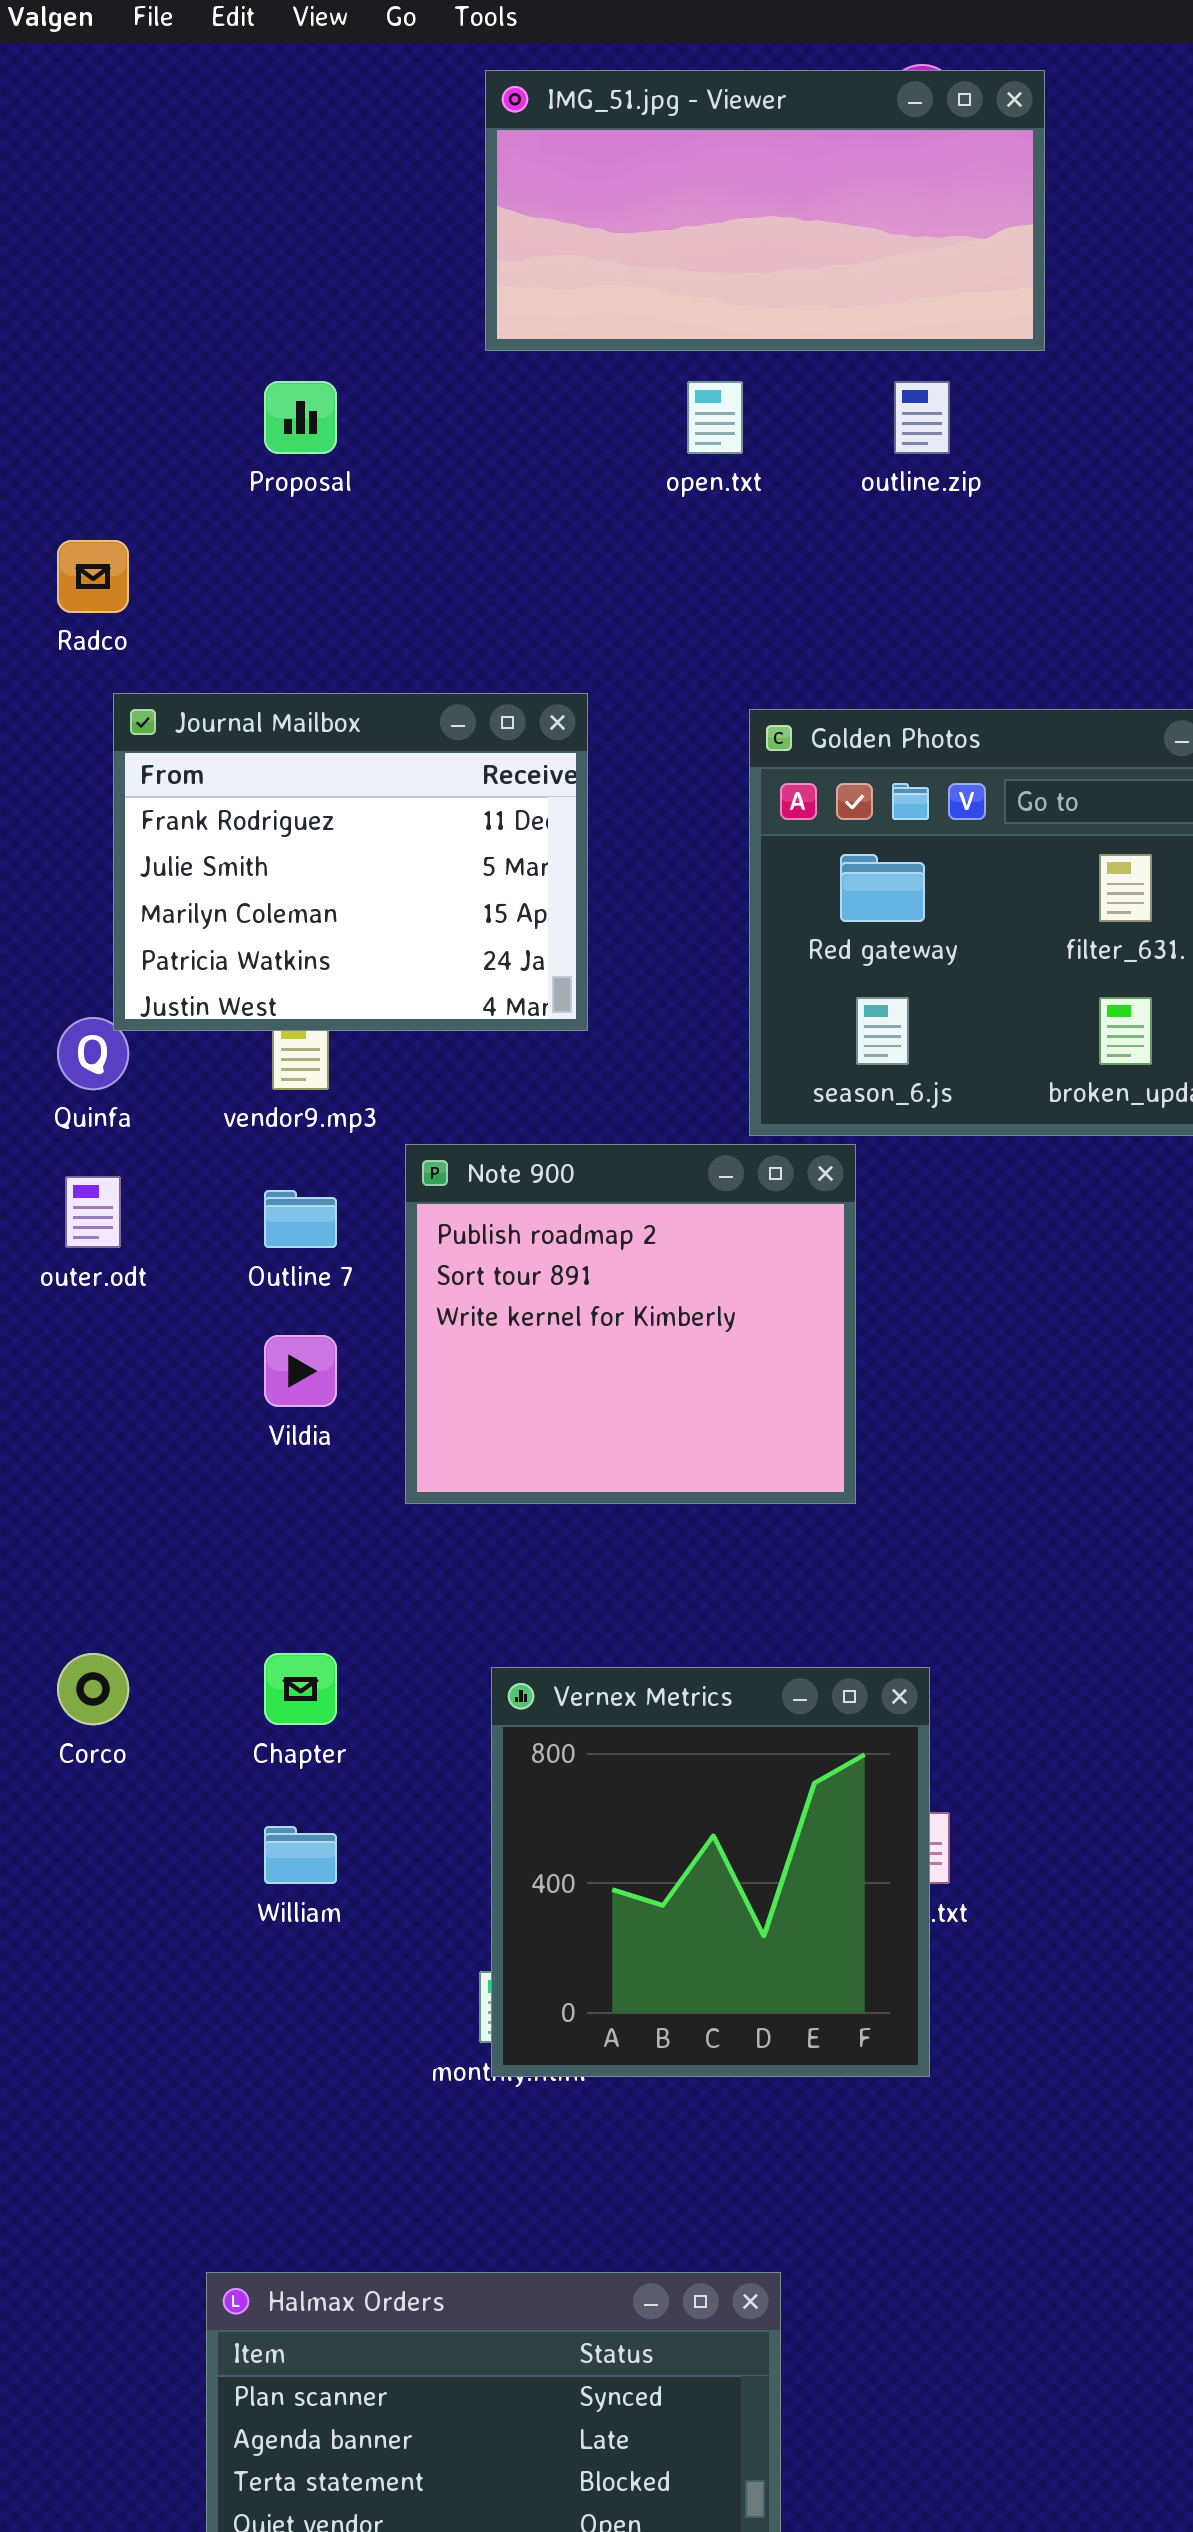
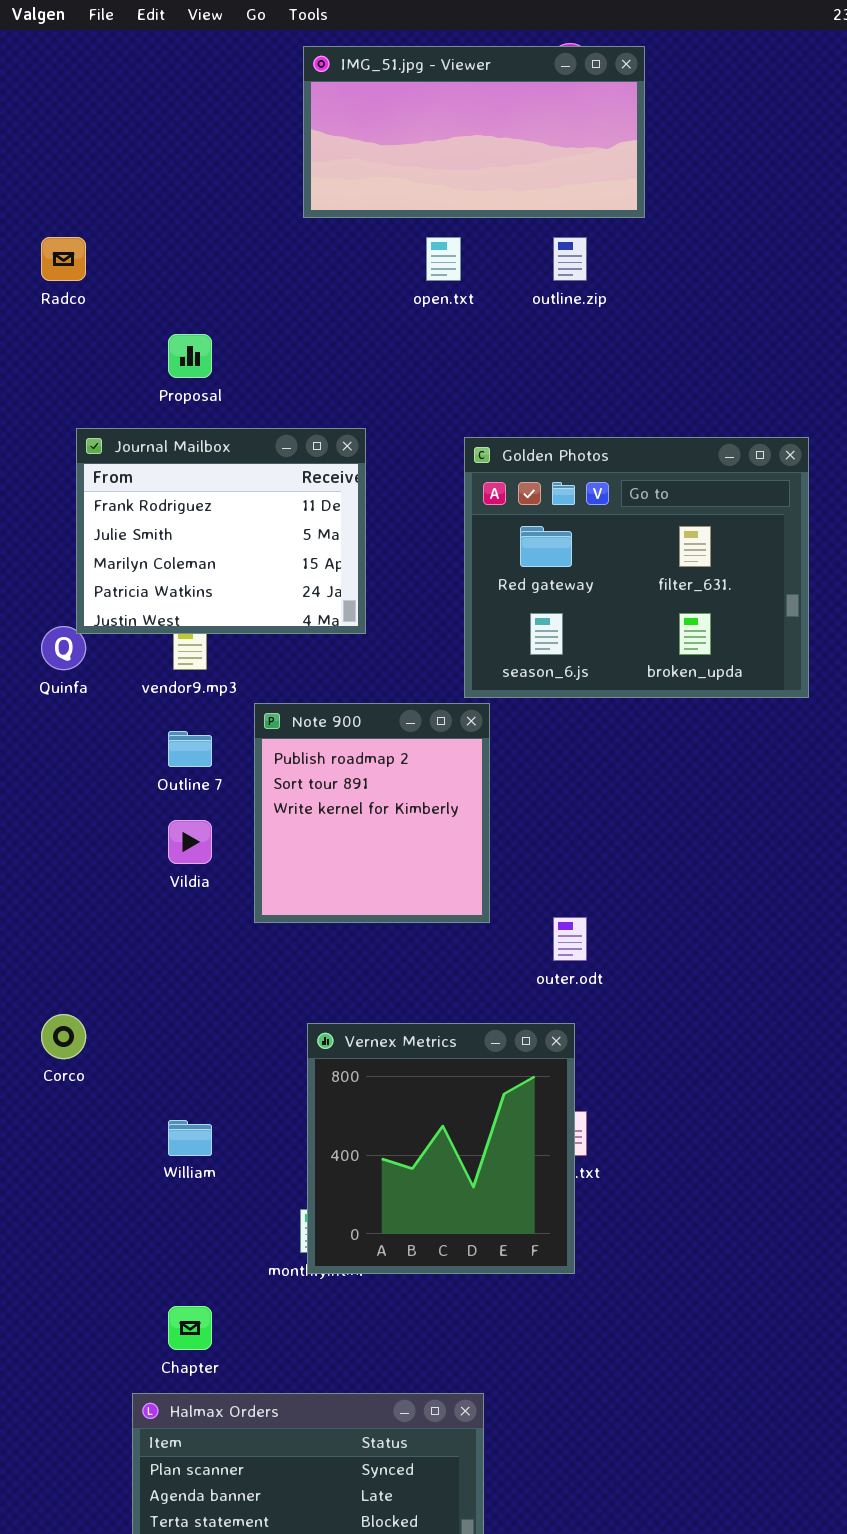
Proposal: [264,381,337,454] -> [168,334,212,378], moved
Radco: [57,540,129,613] -> [41,237,86,281], moved
Note 900: [405,1144,856,1504] -> [254,703,490,923], resized
outer.odt: [65,1176,121,1248] -> [553,917,587,961], moved
Chapter: [264,1653,337,1725] -> [168,1306,212,1350], moved

